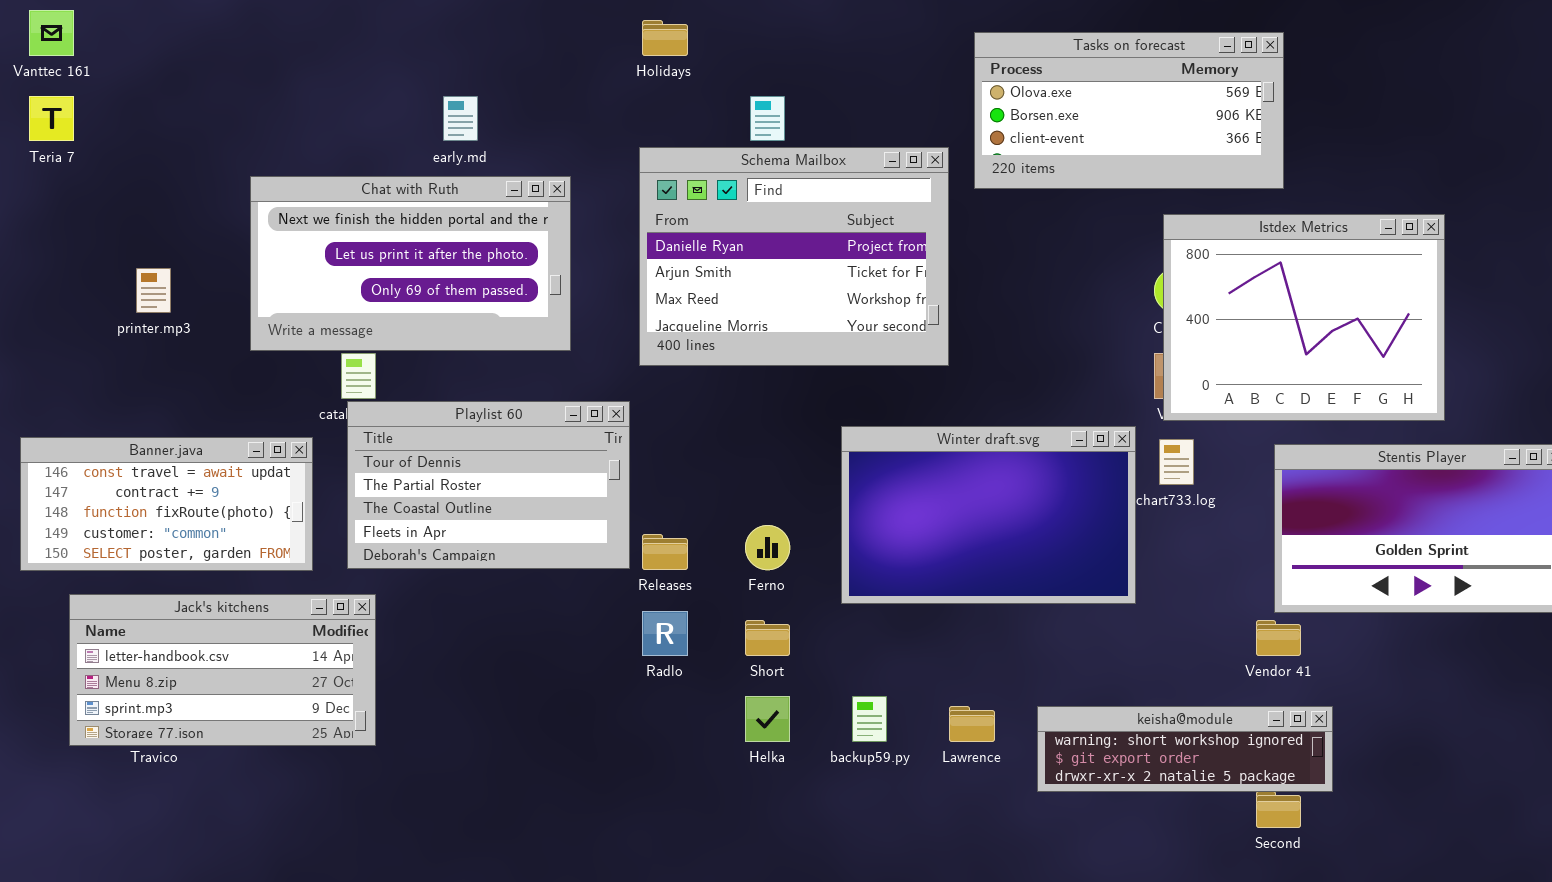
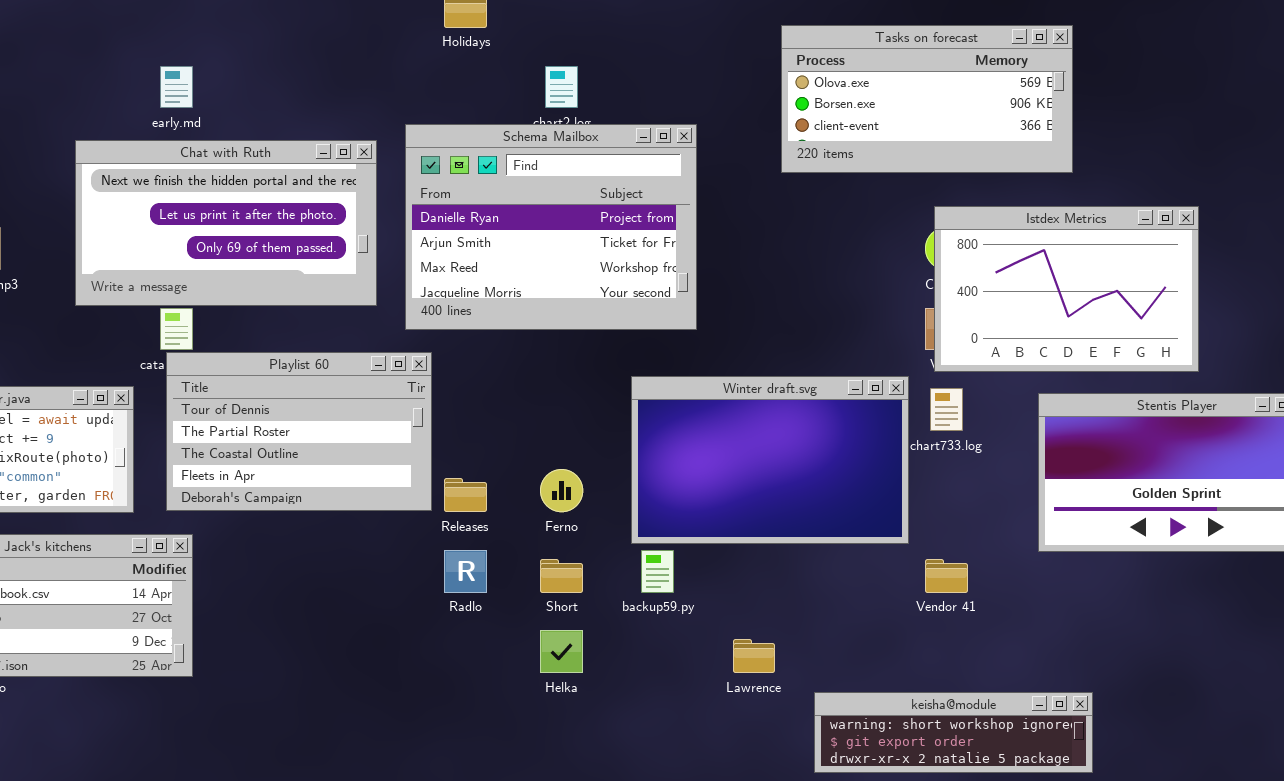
Tasks on forecast: [974,32,1284,189] -> [781,25,1073,173], moved
early.md: [443,96,478,141] -> [160,66,193,108], moved
Schema Mailbox: [639,147,949,366] -> [405,124,697,330], moved
Istdex Metrics: [1163,214,1445,421] -> [934,206,1199,372], resized
Vendor 41: [1256,620,1301,656] -> [925,559,968,593], moved
backup59.py: [852,696,887,742] -> [641,550,674,593], moved
keisha@module: [1037,706,1333,792] -> [814,692,1093,773], moved

